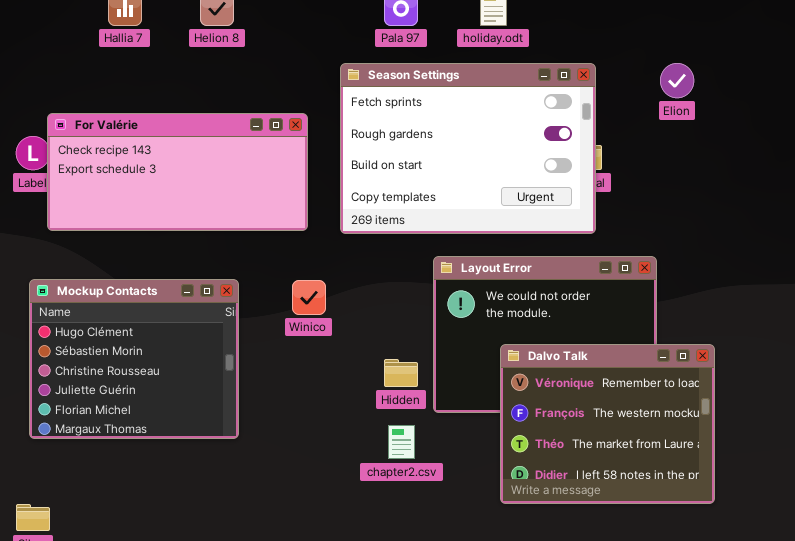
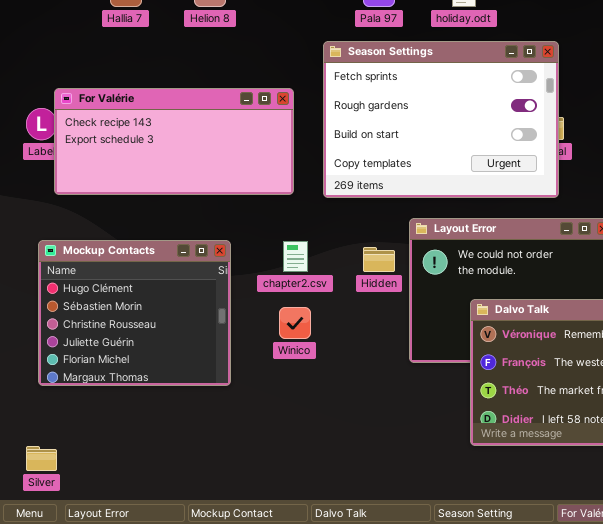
Winico: [292,280,326,315] -> [279,307,311,339], moved
Hidden: [384,359,418,387] -> [363,247,395,272], moved
chapter2.csv: [388,425,415,459] -> [283,241,308,272], moved

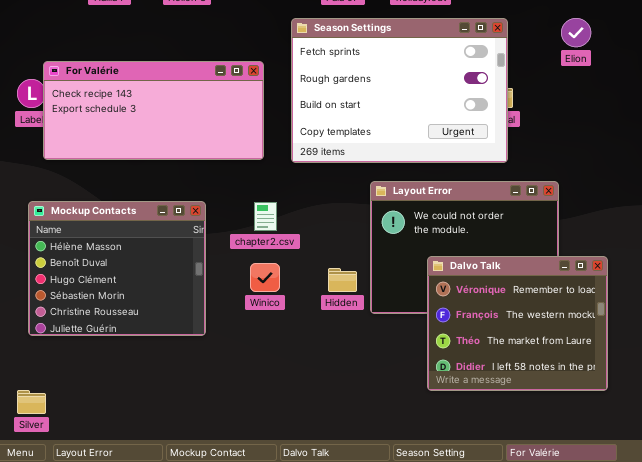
Mockup Contacts: [38,240,231,386] -> [28,201,206,336], scrolled up 2 rows
Hidden: [363,247,395,272] -> [328,268,357,292], moved

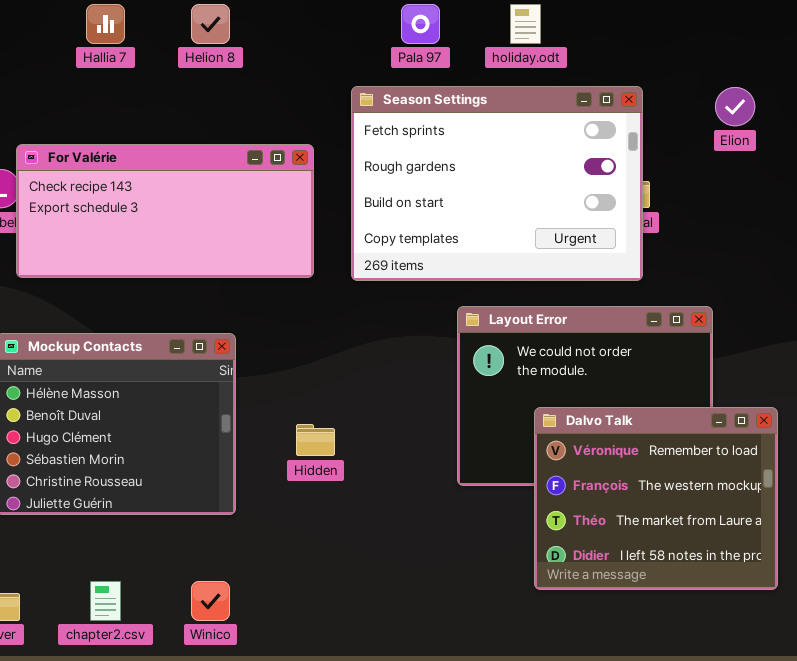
chapter2.csv: [254,202,277,231] -> [90,581,121,621], moved
Winico: [250,263,280,292] -> [191,581,230,621], moved
Hidden: [328,268,357,292] -> [296,424,335,456], moved

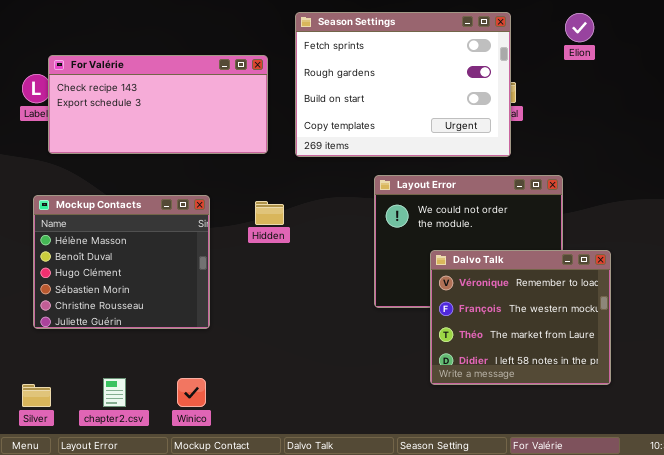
Hidden: [296,424,335,456] -> [255,201,284,225], moved

